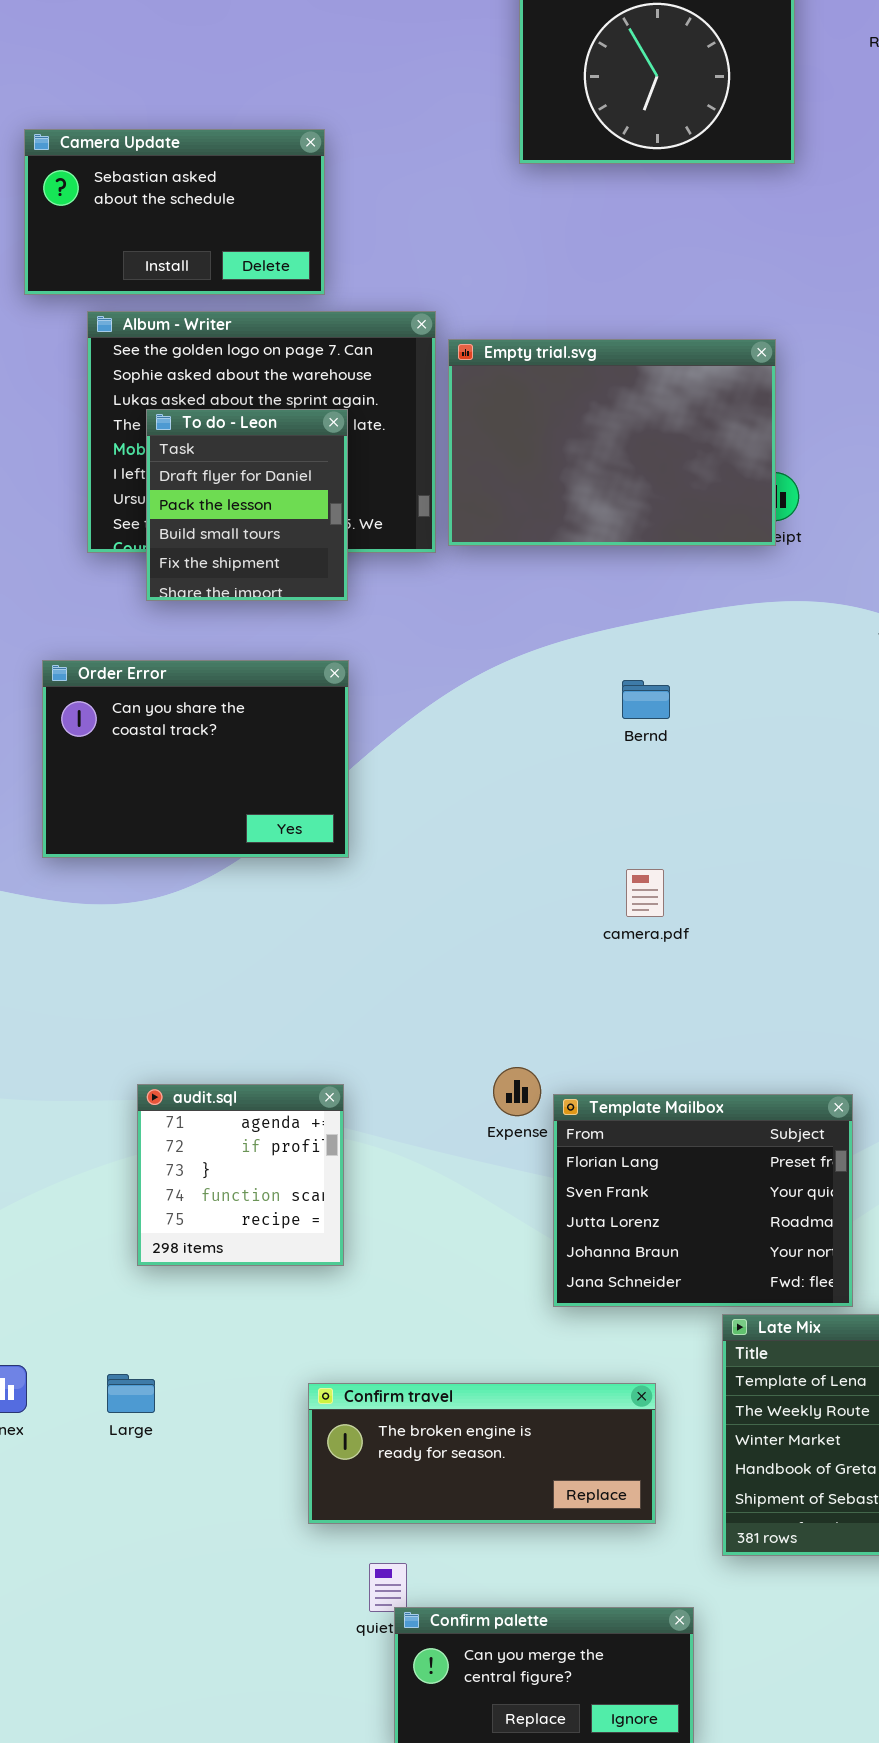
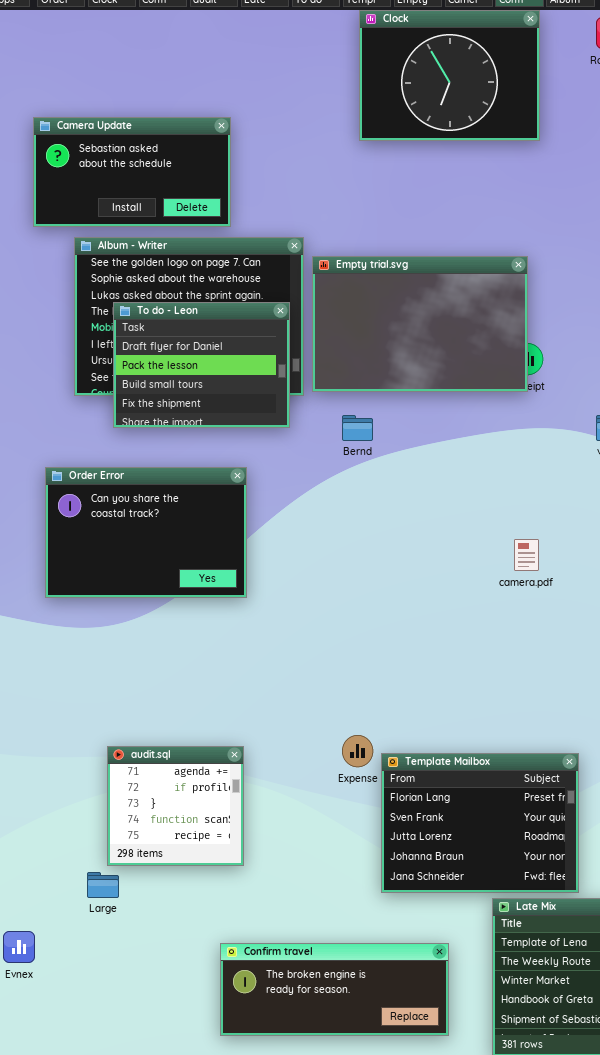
To do - Leon: [146,409,348,601] -> [113,302,290,428], resized
Bernd: [622,680,670,719] -> [342,415,373,441], moved
camera.pdf: [626,869,664,917] -> [514,539,539,571], moved
Large: [107,1374,155,1413] -> [87,872,119,898], moved

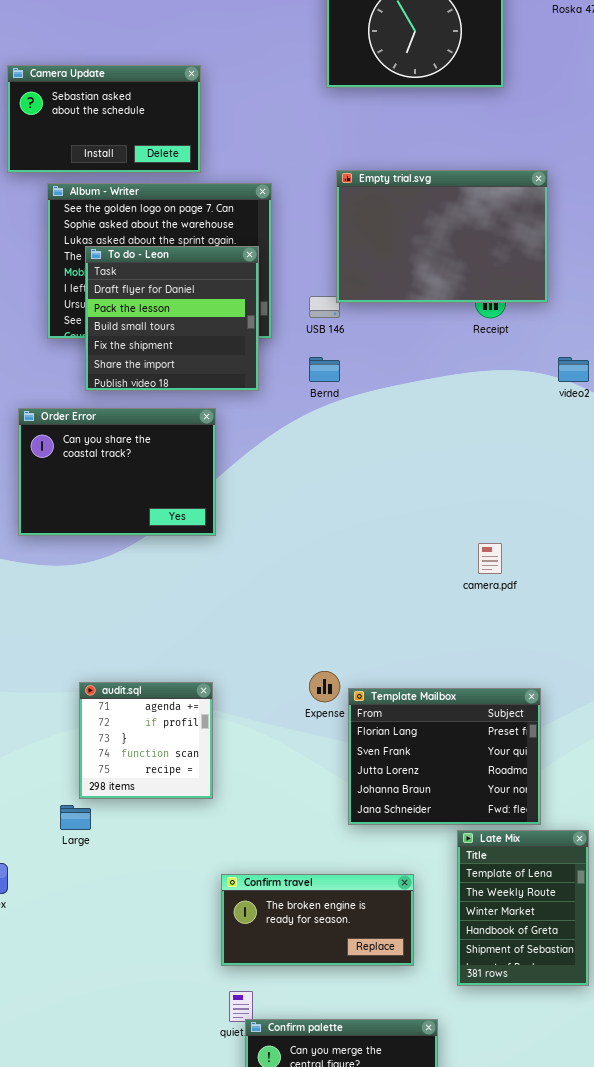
Empty trial.svg: [312,256,528,392] -> [336,170,548,303], moved
To do - Leon: [113,302,290,428] -> [85,246,259,391], resized
camera.pdf: [514,539,539,571] -> [478,543,502,574], moved
Confirm travel: [220,943,449,1036] -> [221,874,414,966], resized

